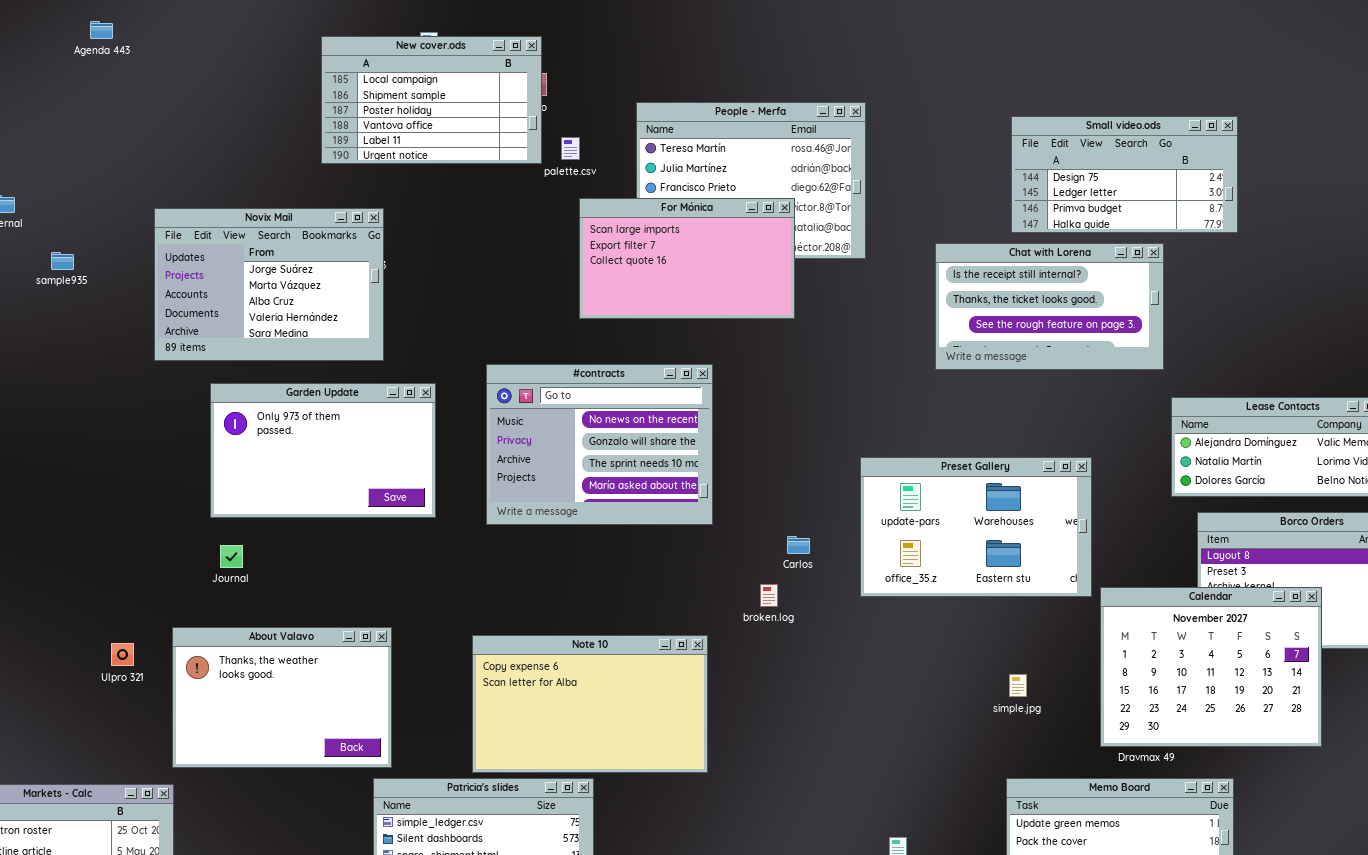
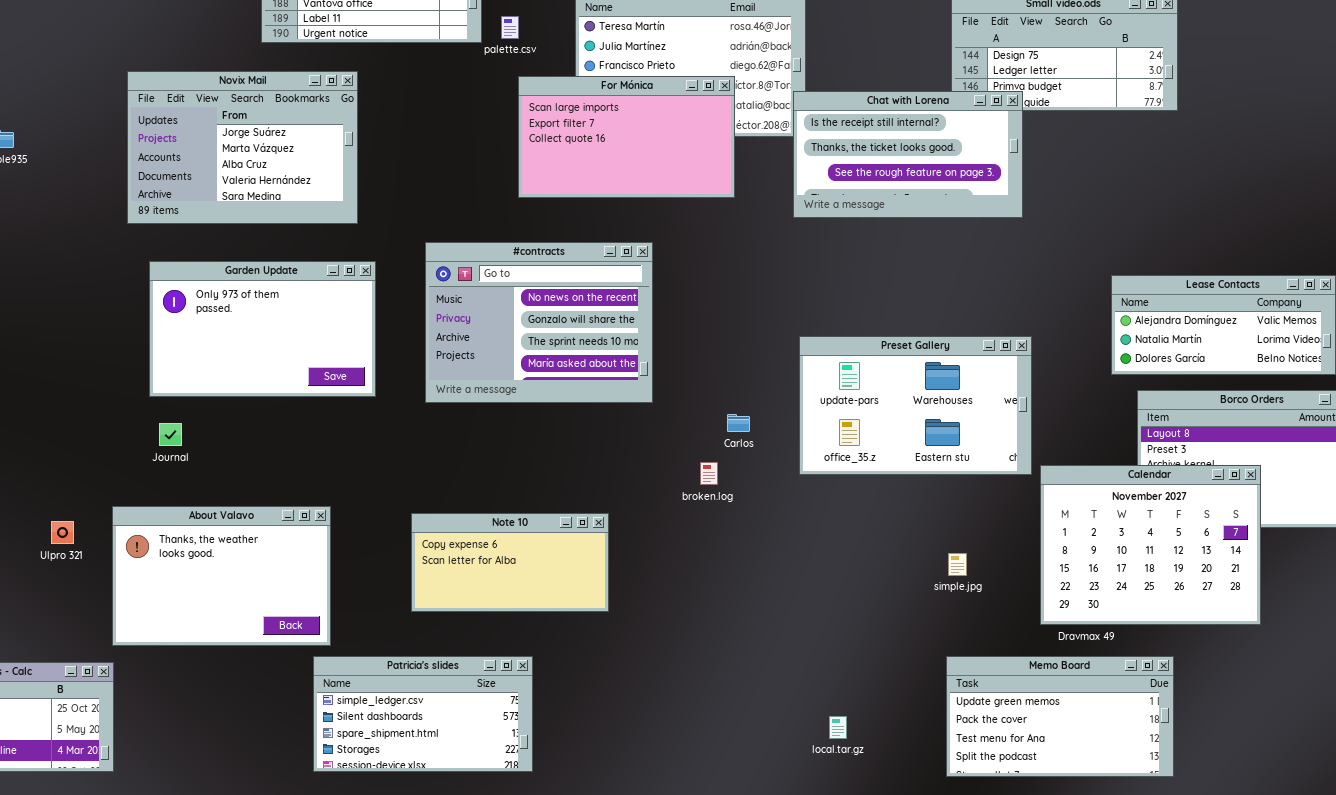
Novix Mail: [154,208,384,361] -> [127,71,358,224], moved
Chat with Lorena: [935,243,1164,370] -> [793,91,1023,218], moved
Note 10: [472,635,708,773] -> [411,513,609,612], resized

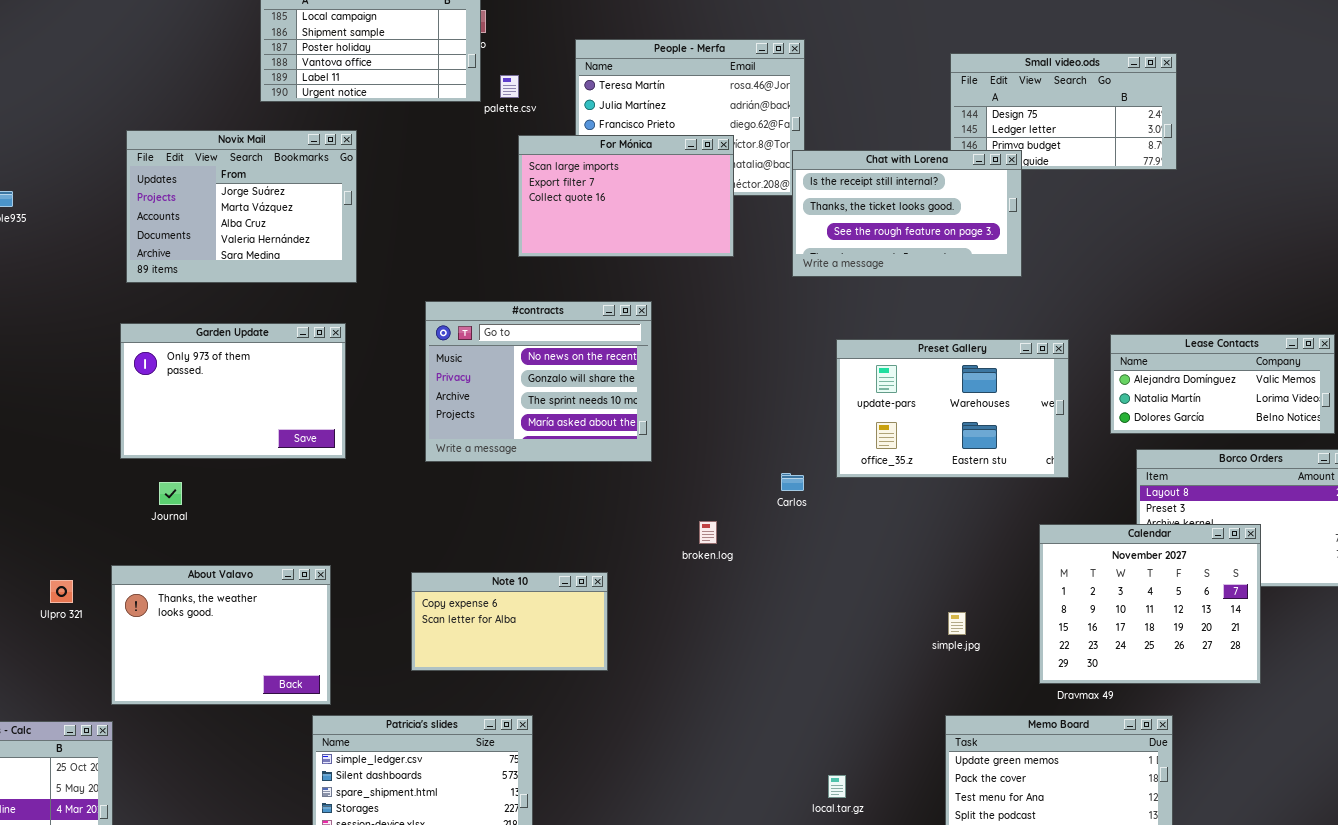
Garden Update: [149,261,376,397] -> [120,323,346,459], moved
Preset Gallery: [799,336,1032,475] -> [836,339,1069,478], moved
Carlos: [727,414,750,432] -> [781,473,804,491], moved

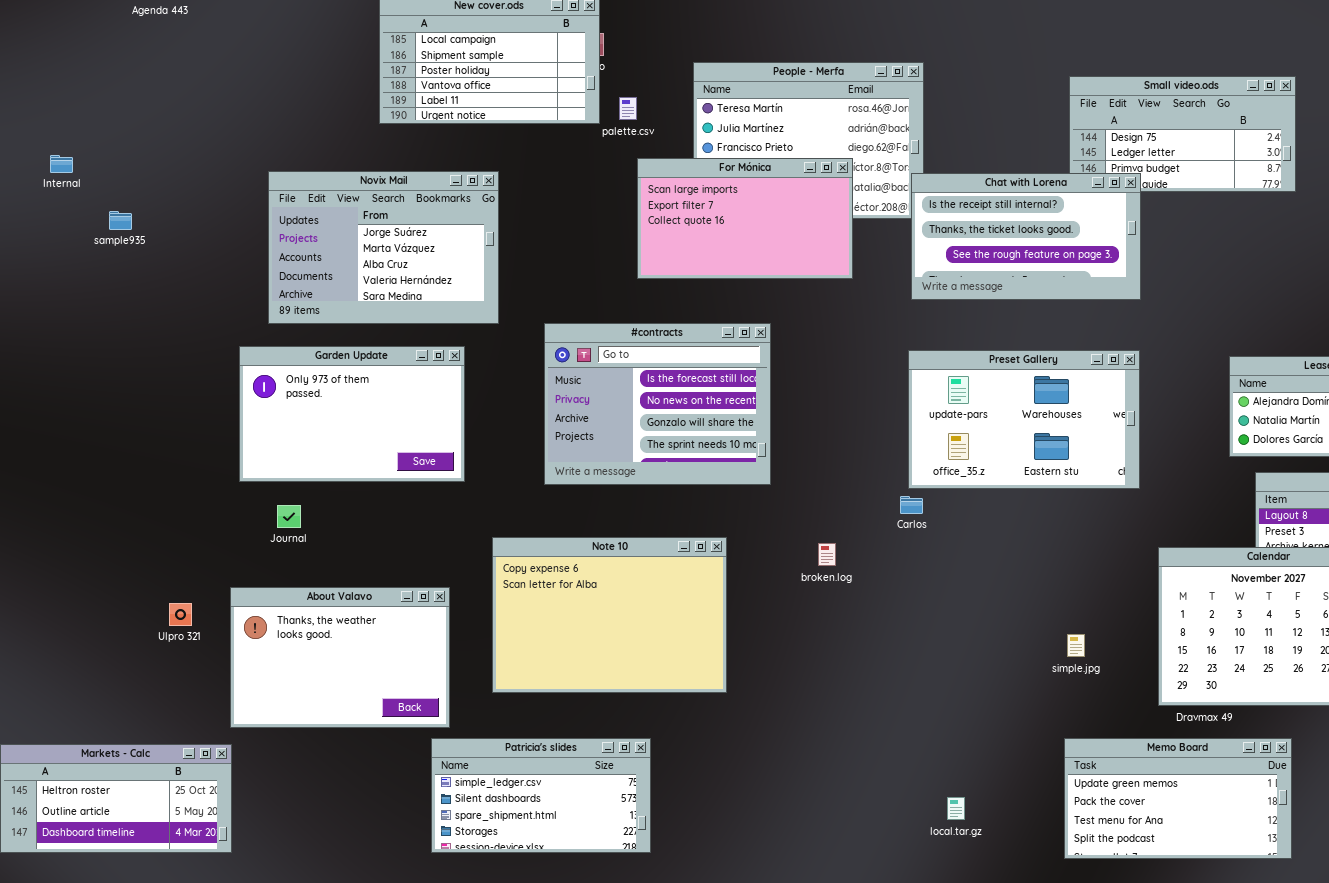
Novix Mail: [126,130,357,283] -> [268,171,499,324], moved
#contracts: [425,301,652,462] -> [544,323,771,485], scrolled up 1 row
Preset Gallery: [836,339,1069,478] -> [908,350,1140,489], moved
Note 10: [411,572,608,671] -> [492,537,727,693], resized

